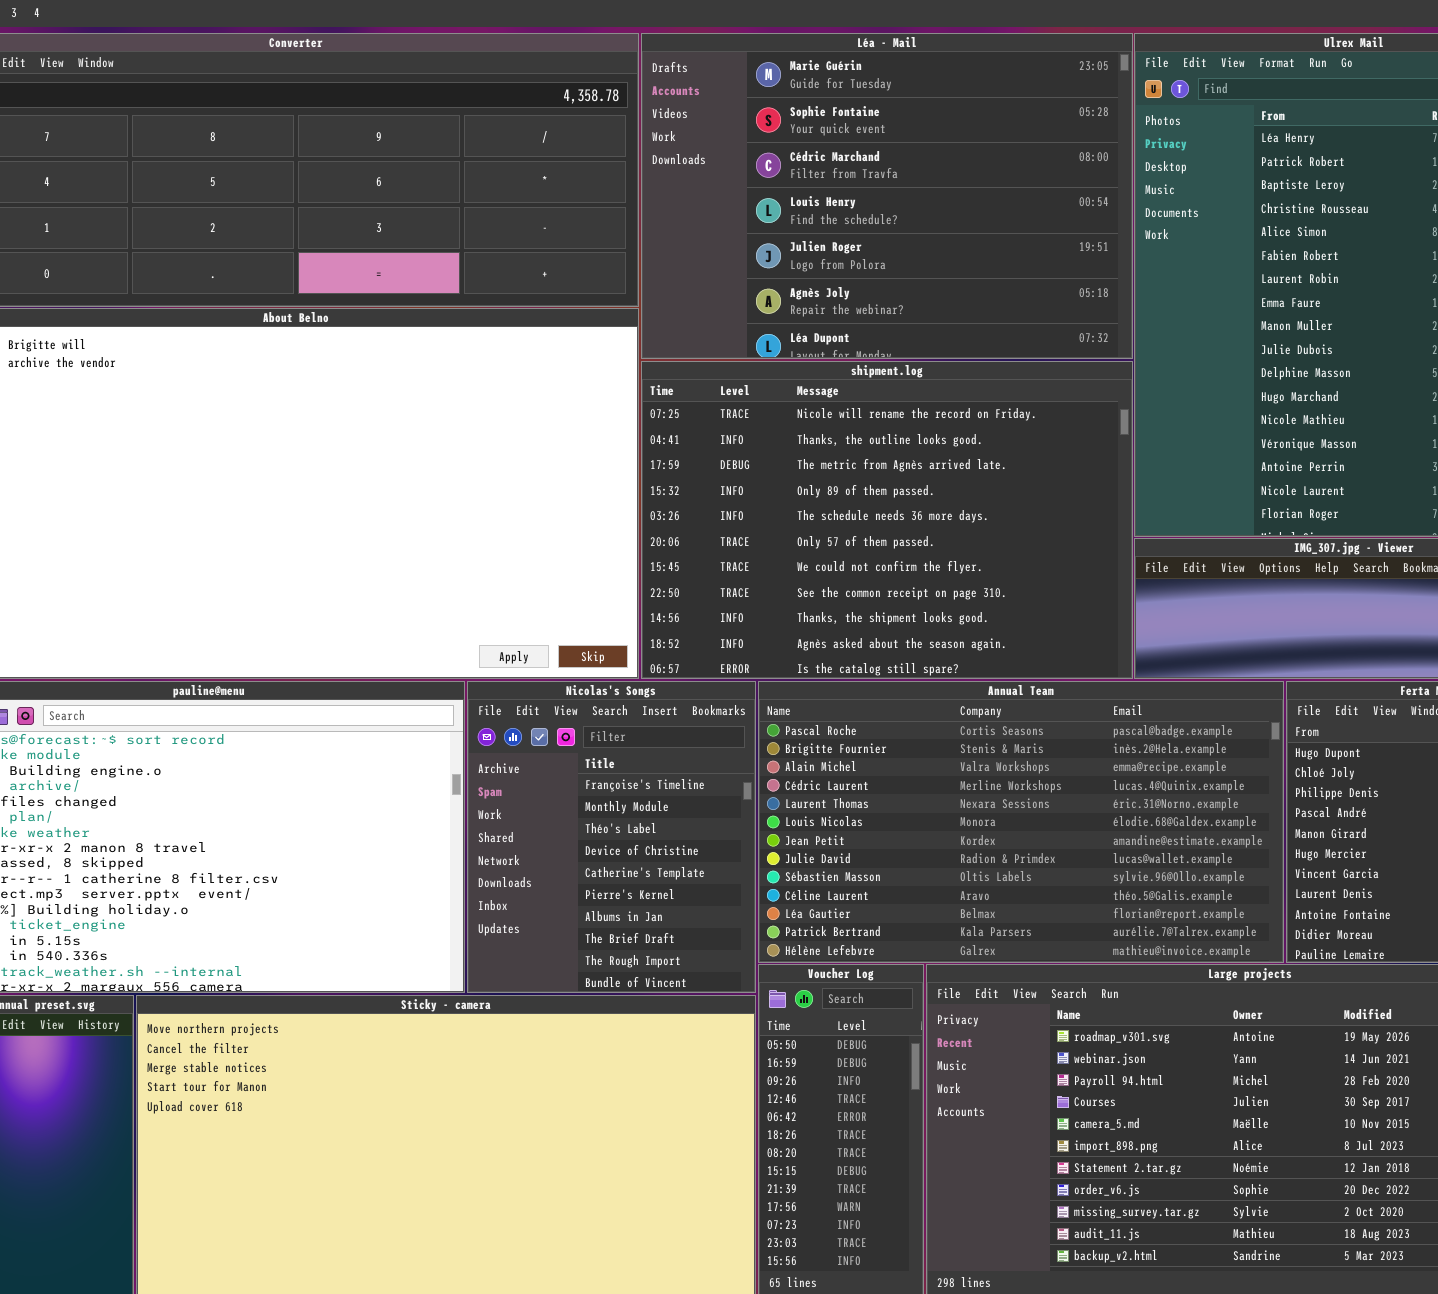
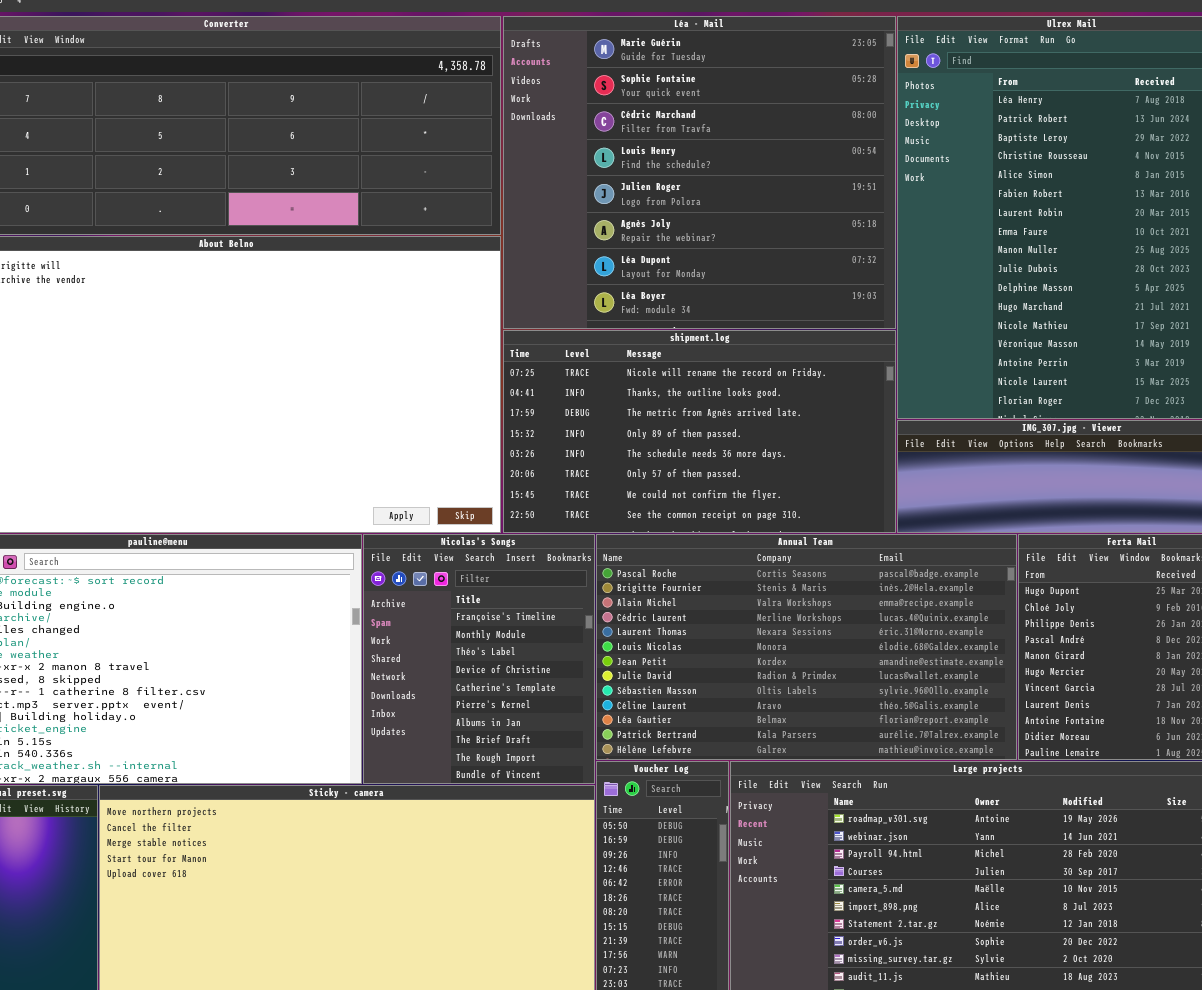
Léa - Mail: [641,33,1133,359] -> [503,16,896,329], resized
shipment.log: [641,361,1133,679] -> [503,330,896,533], resized

